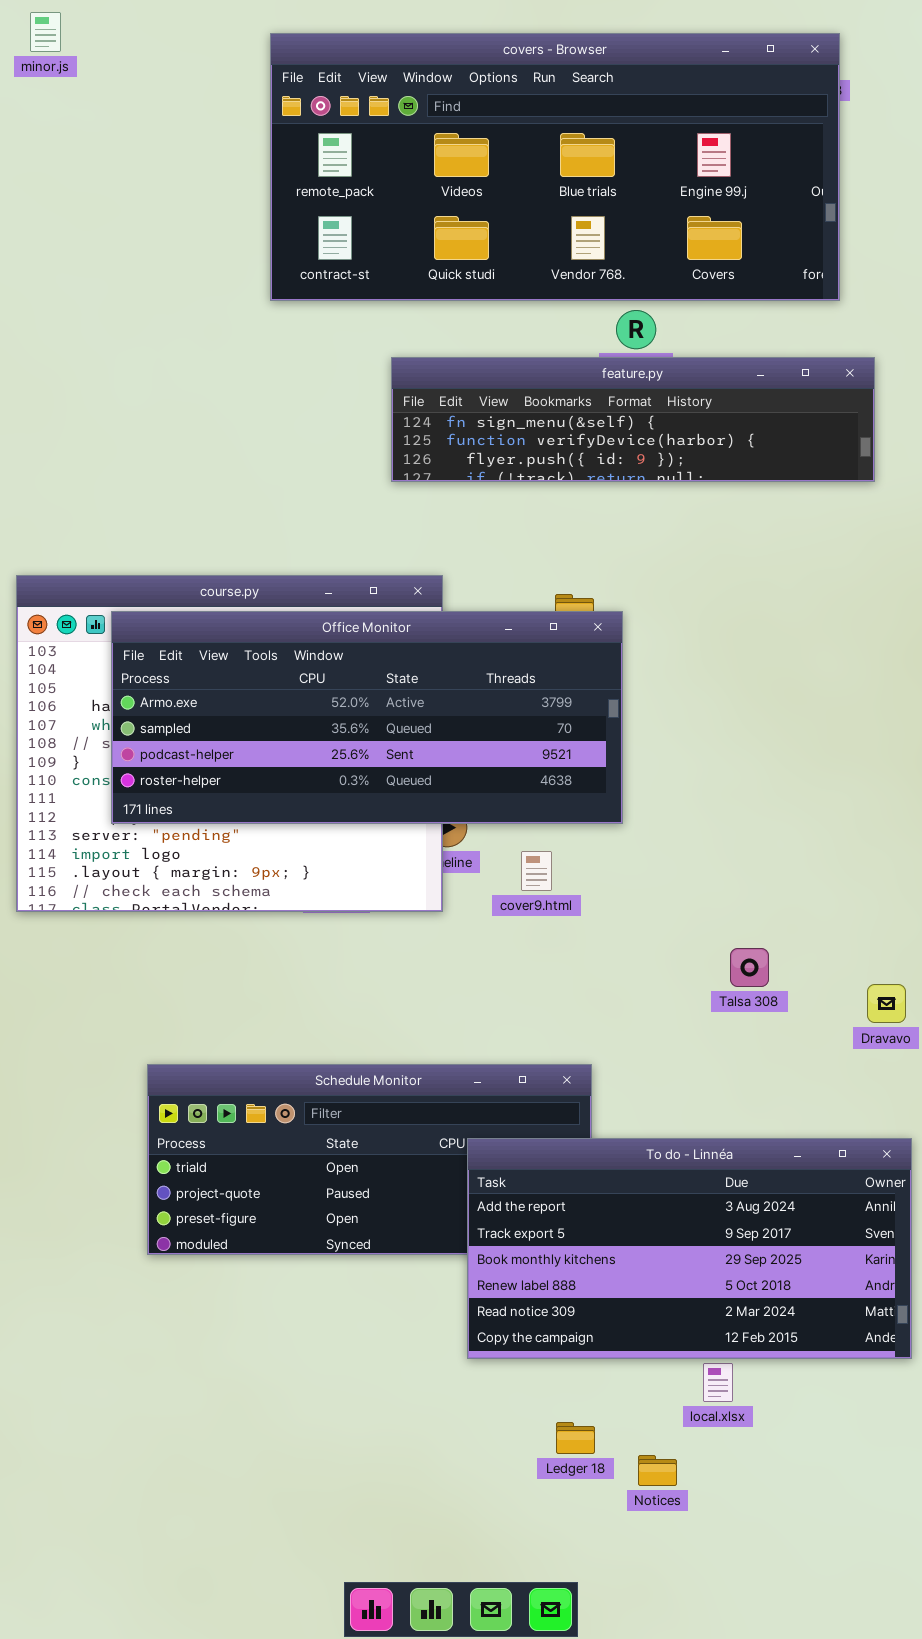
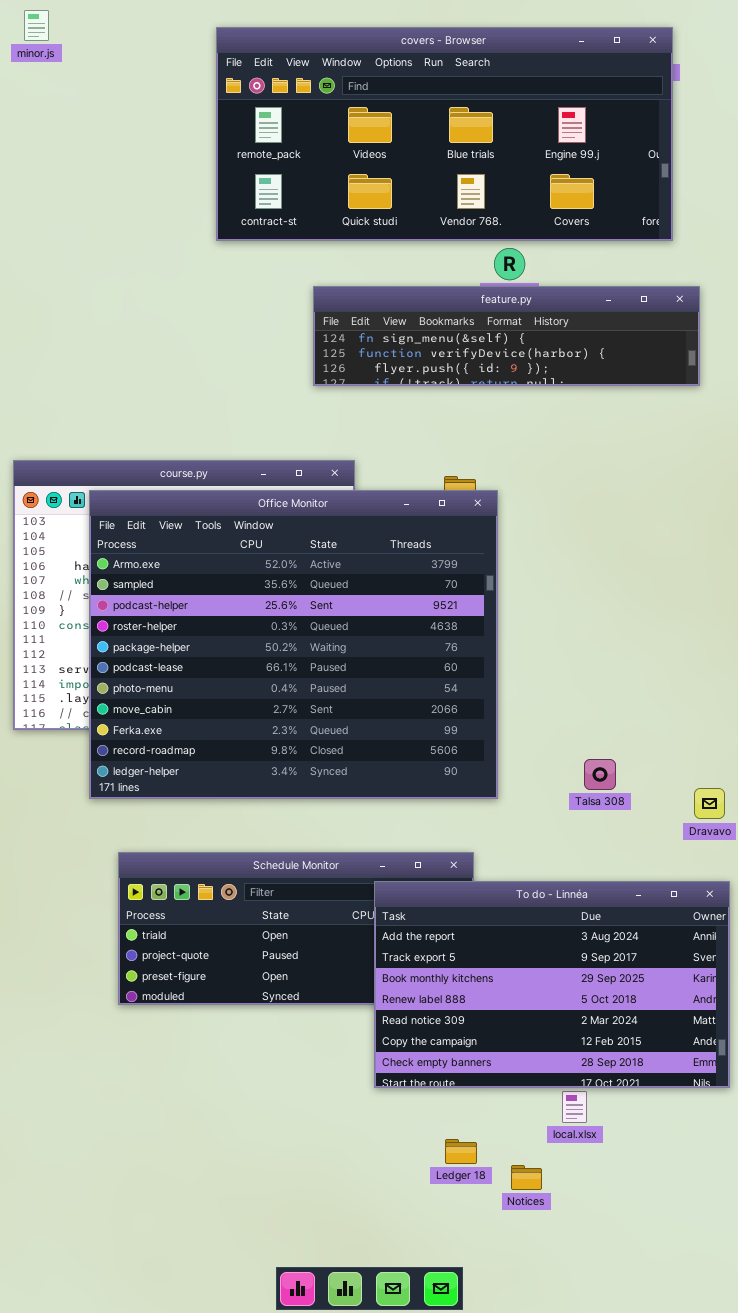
Office Monitor: [111,611,623,824] -> [89,490,498,799], resized
To do - Linnéa: [467,1138,912,1359] -> [374,881,730,1088], resized

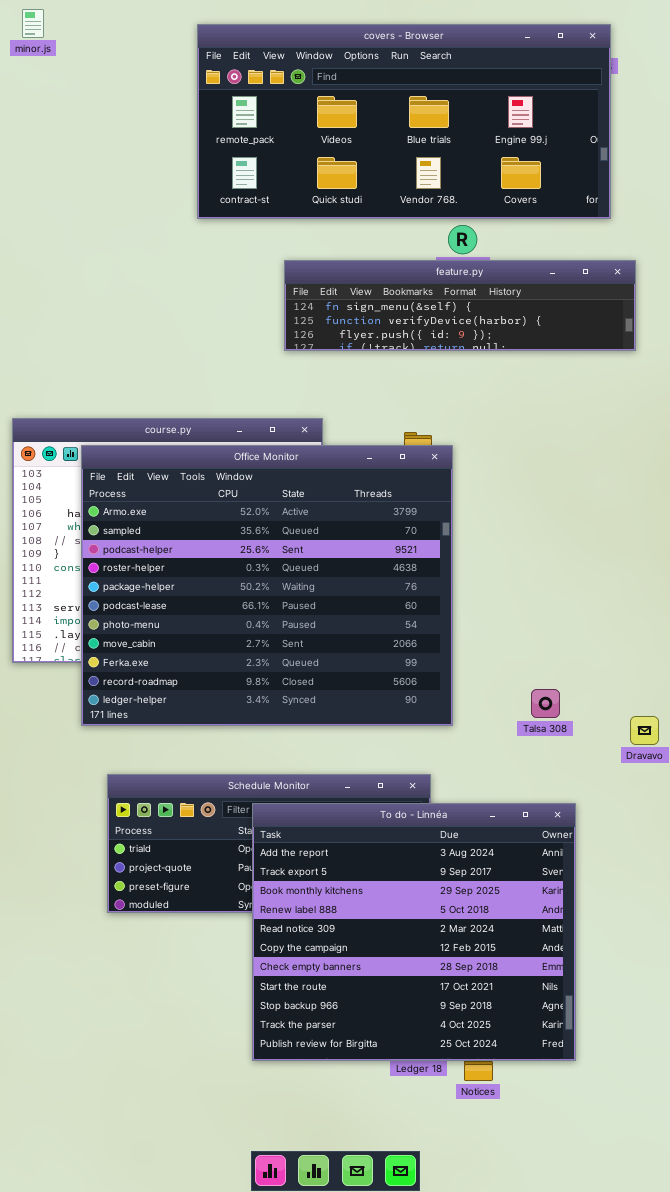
To do - Linnéa: [374,881,730,1088] -> [252,803,576,1061], moved, resized

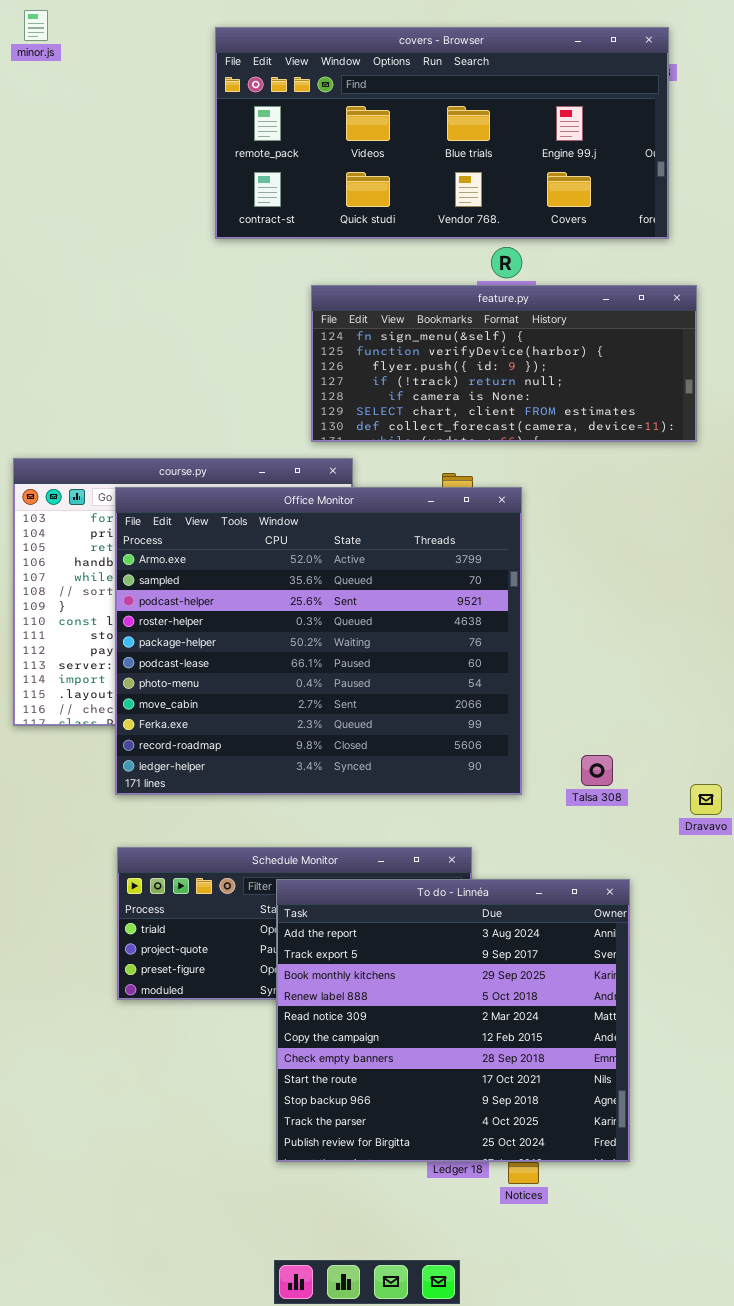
feature.py: [284,260,636,351] -> [311,285,697,442], resized
Office Monitor: [81,445,453,726] -> [115,487,522,795], moved

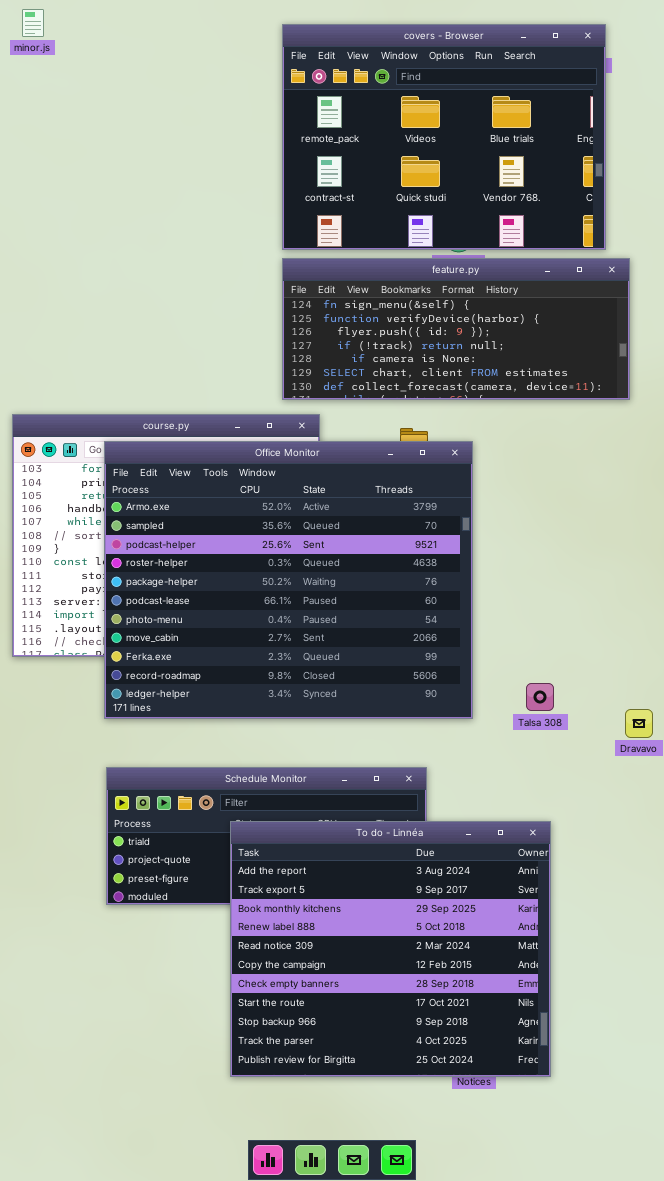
covers - Browser: [215,27,669,239] -> [282,24,606,250], resized
To do - Linnéa: [276,879,630,1162] -> [230,821,551,1077], moved

